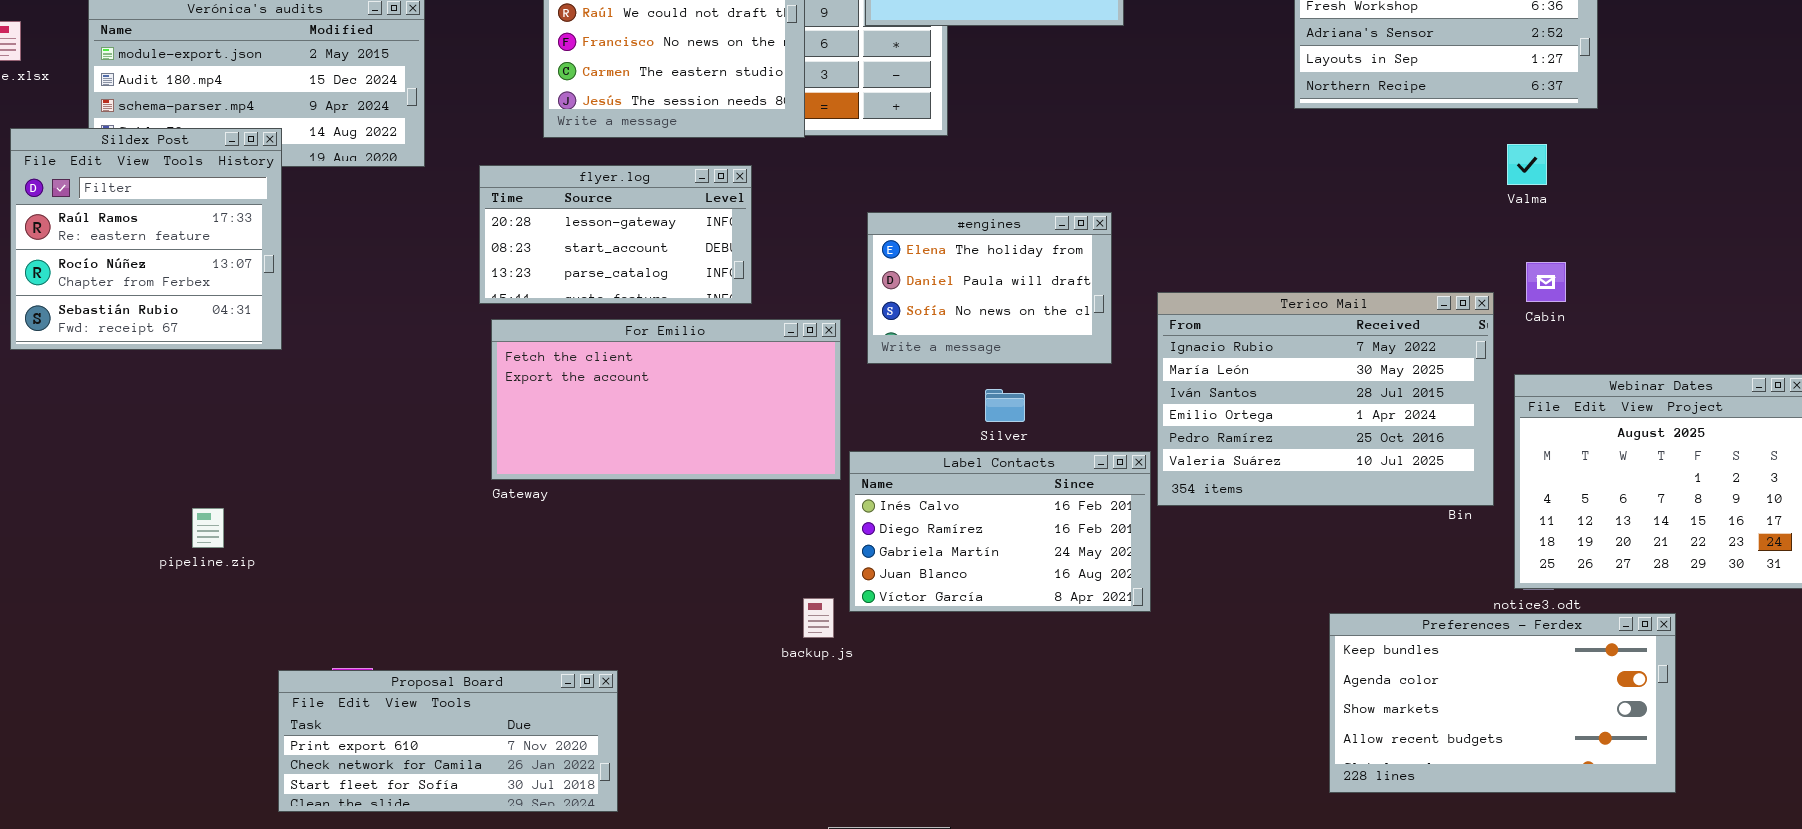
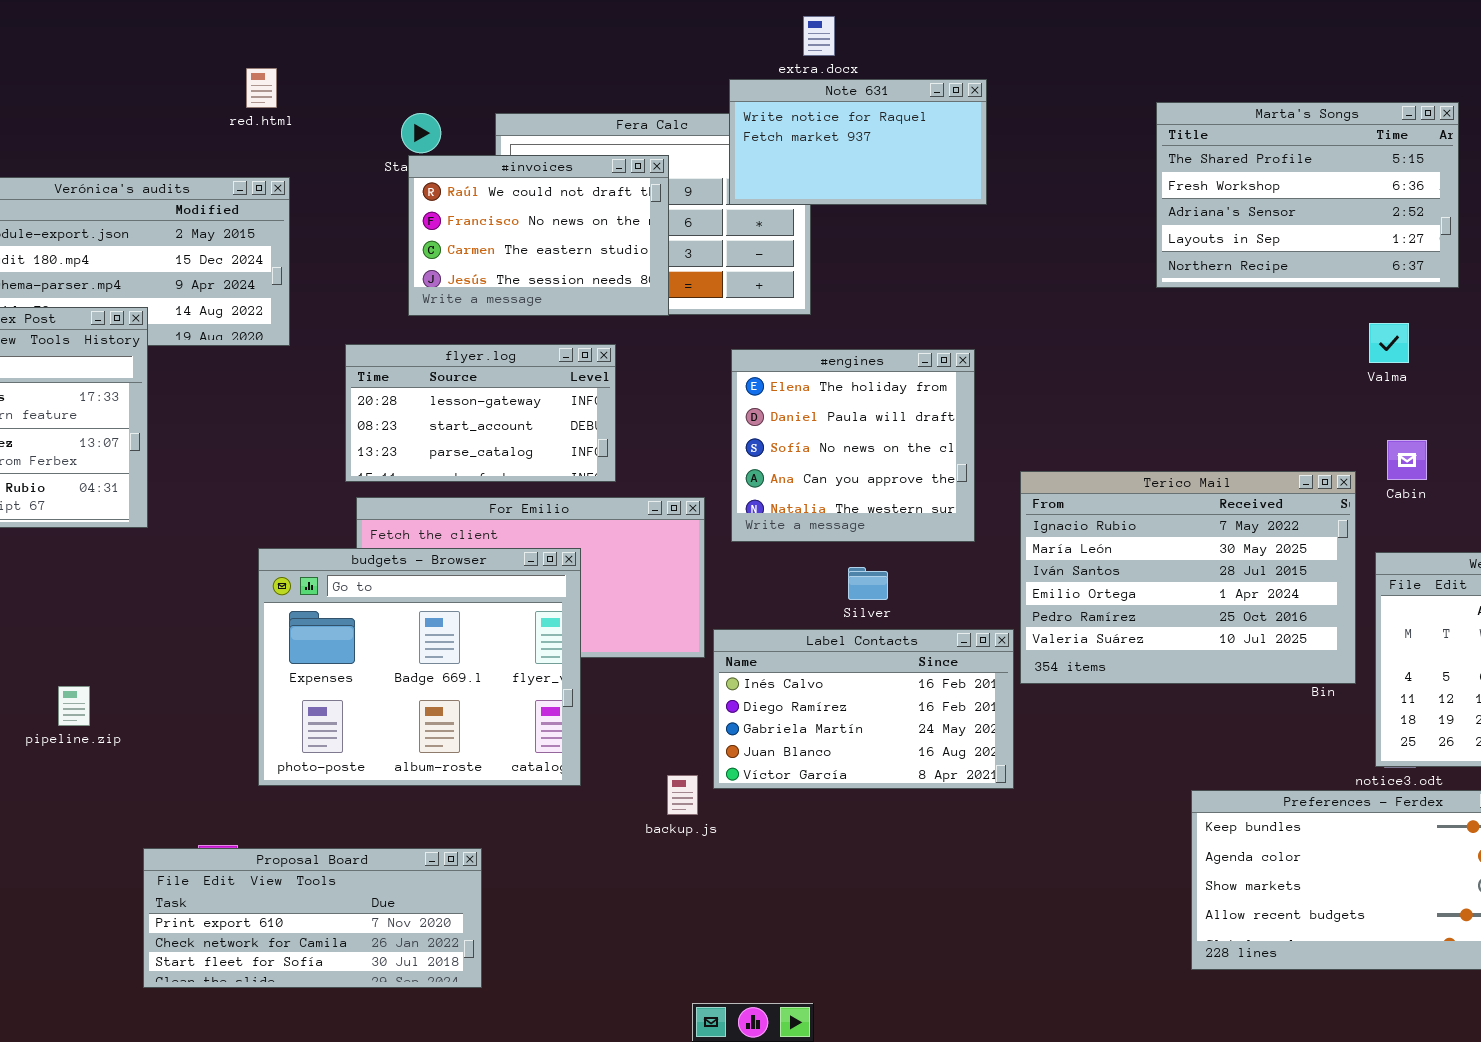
#engines: [867,212,1112,364] -> [731,349,975,542], resized
budgets - Browser: none -> [258,548,581,786], opened

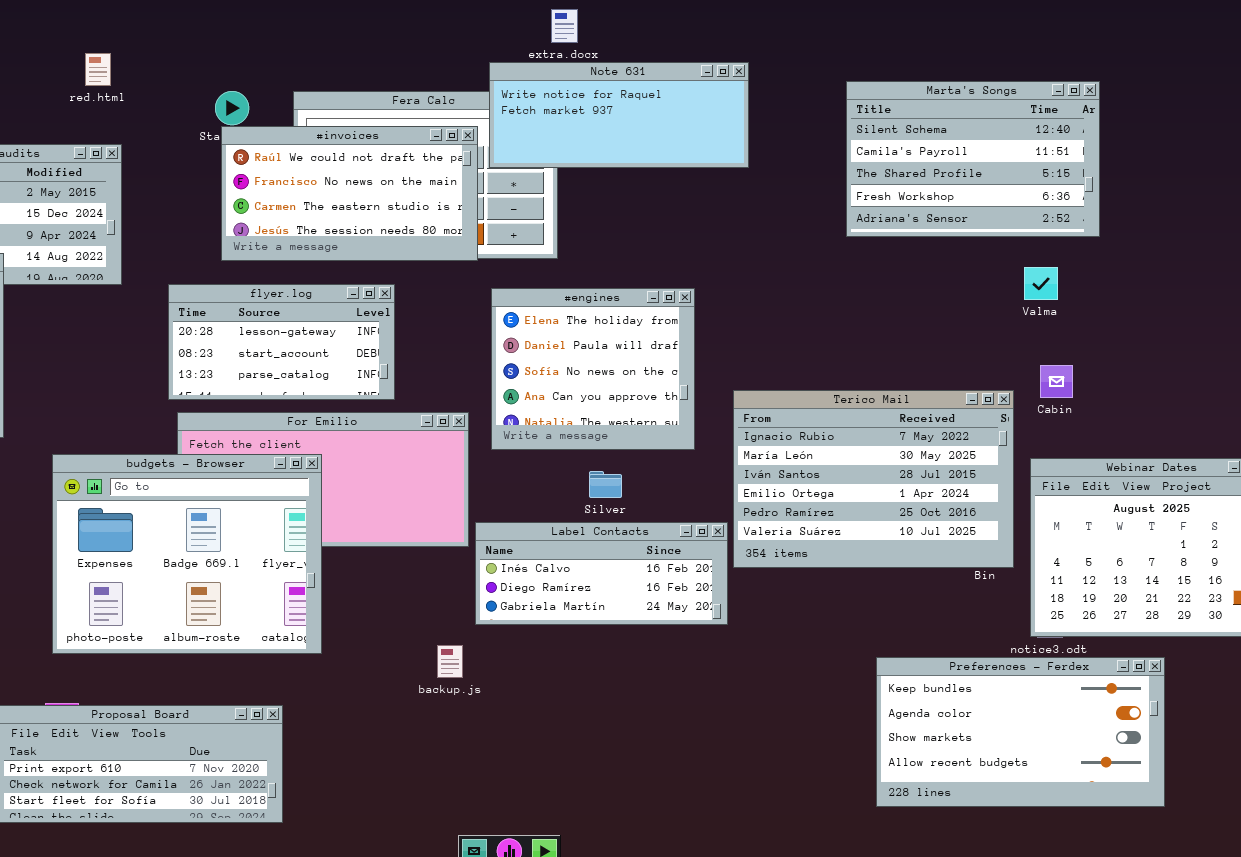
Note 631: [729,79,987,205] -> [489,62,749,168], resized
Marta's Songs: [1156,102,1459,288] -> [846,81,1100,237], scrolled up 2 rows
#invoices: [408,155,669,316] -> [221,126,478,261], resized
budgets - Browser: [258,548,581,786] -> [52,454,322,654], moved
Label Contacts: [713,629,1014,789] -> [475,522,728,625], resized

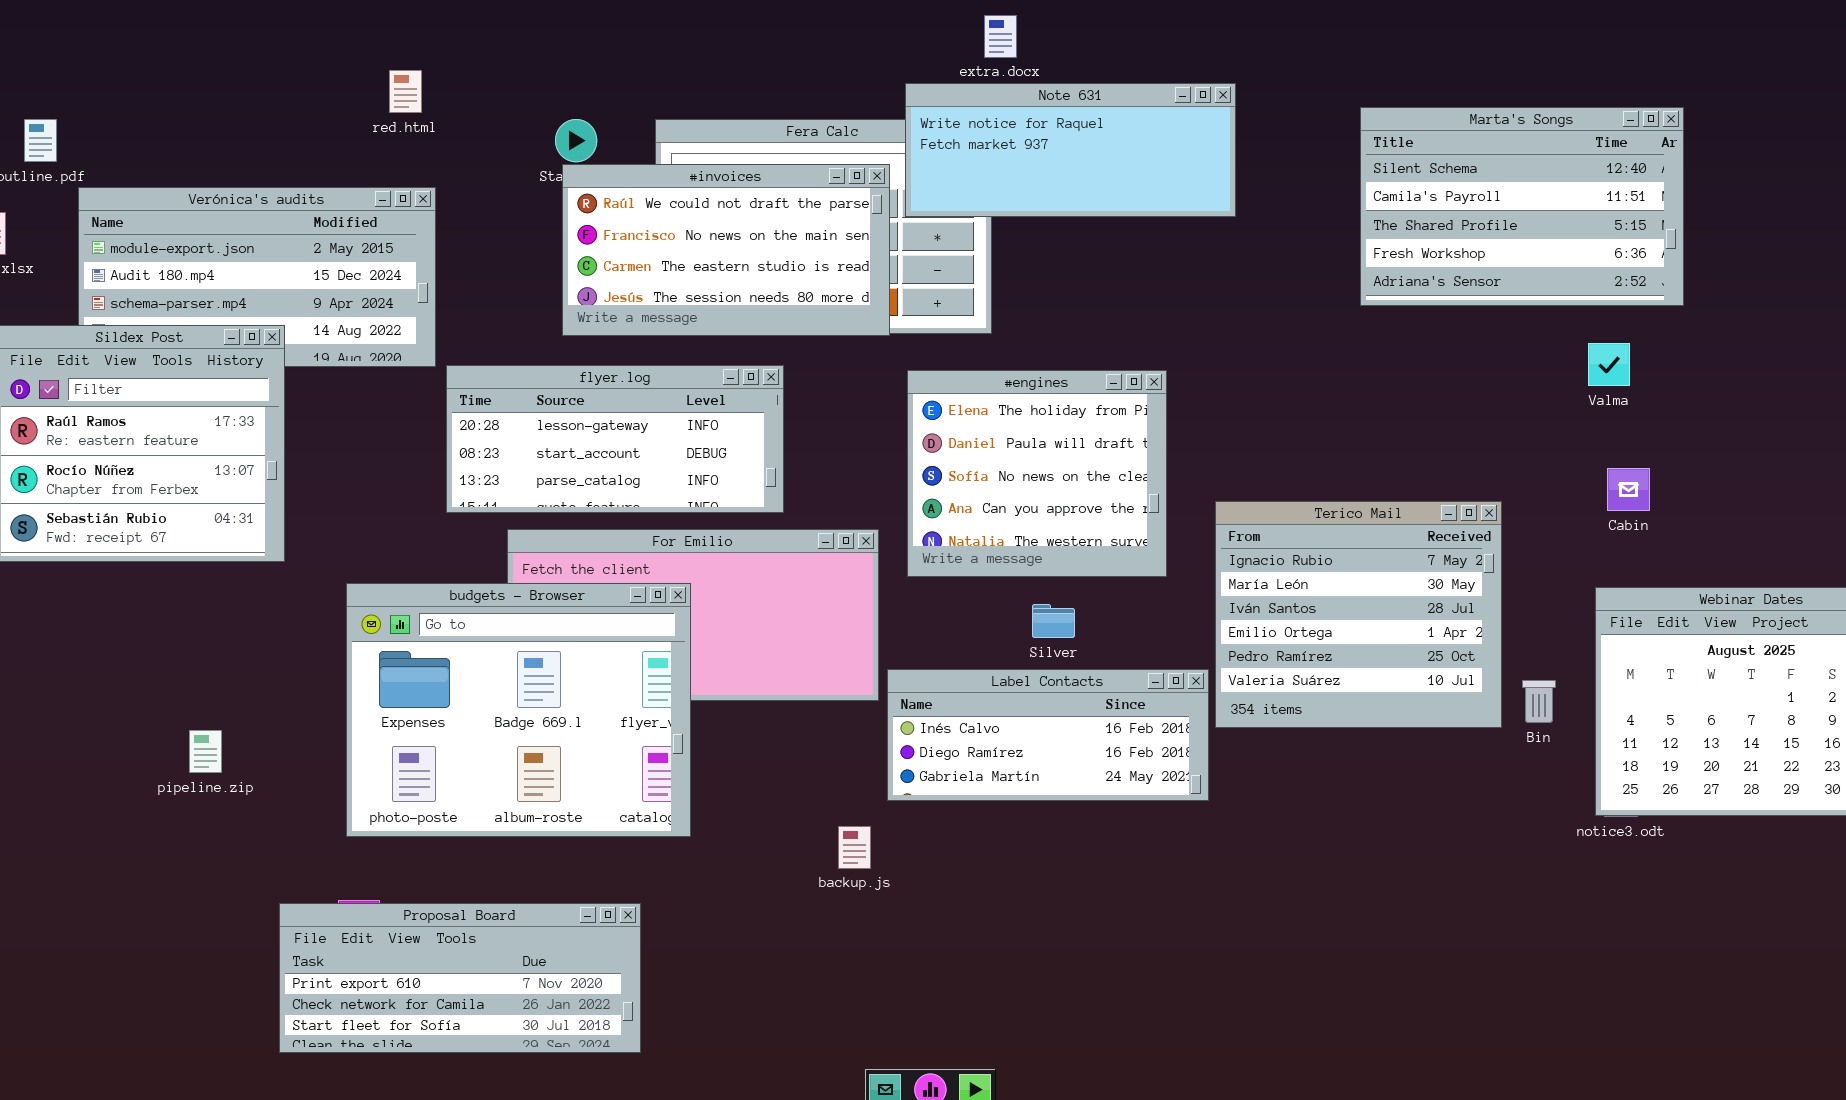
flyer.log: [168,284,395,400] -> [446,365,784,513], resized
Terico Mail: [733,390,1014,568] -> [1215,501,1502,728], resized
Preferences - Ferdex: [876,657,1165,807] -> none, closed

